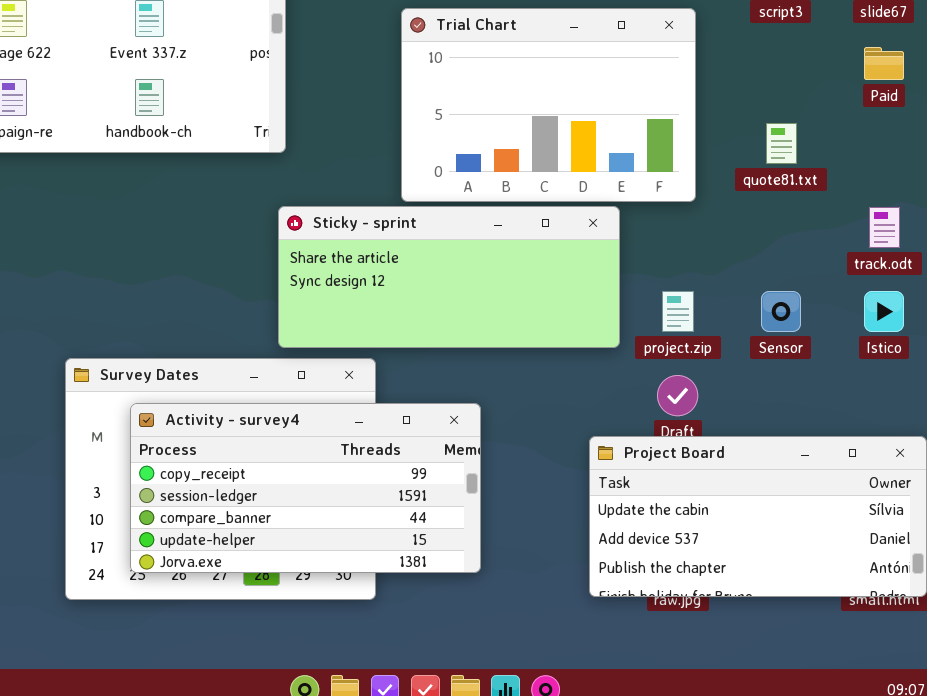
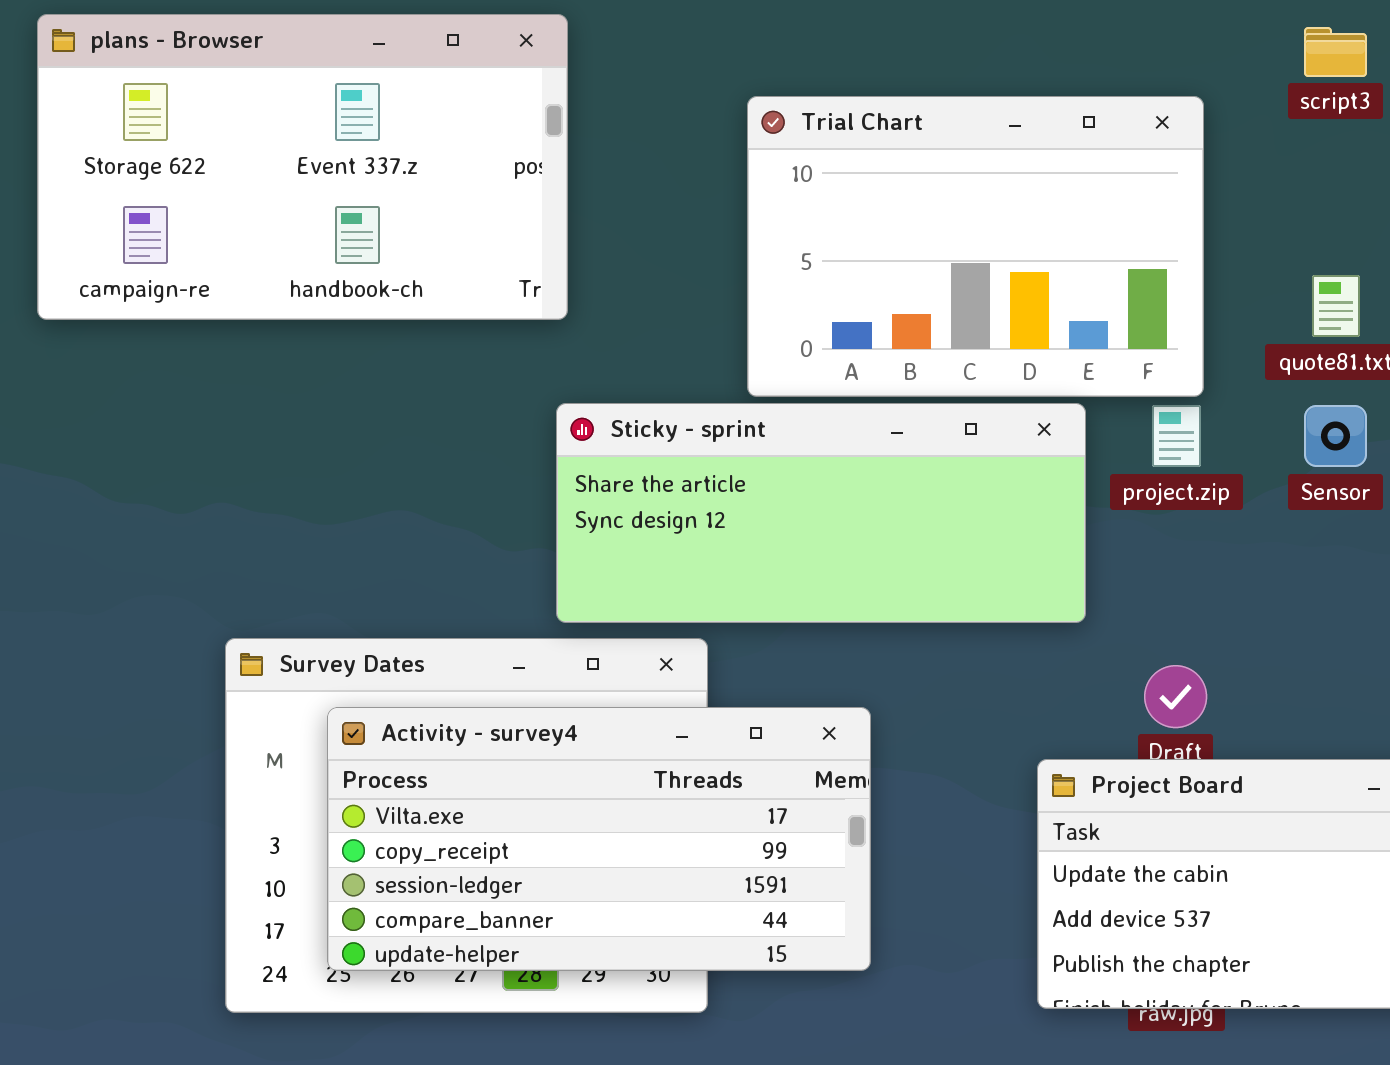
project.zip: [662,291,694,332] -> [1152,405,1201,467], moved
Sensor: [761,291,801,332] -> [1304,405,1367,467], moved
Activity - survey4: [130,403,481,573] -> [327,707,871,971], scrolled up 1 row

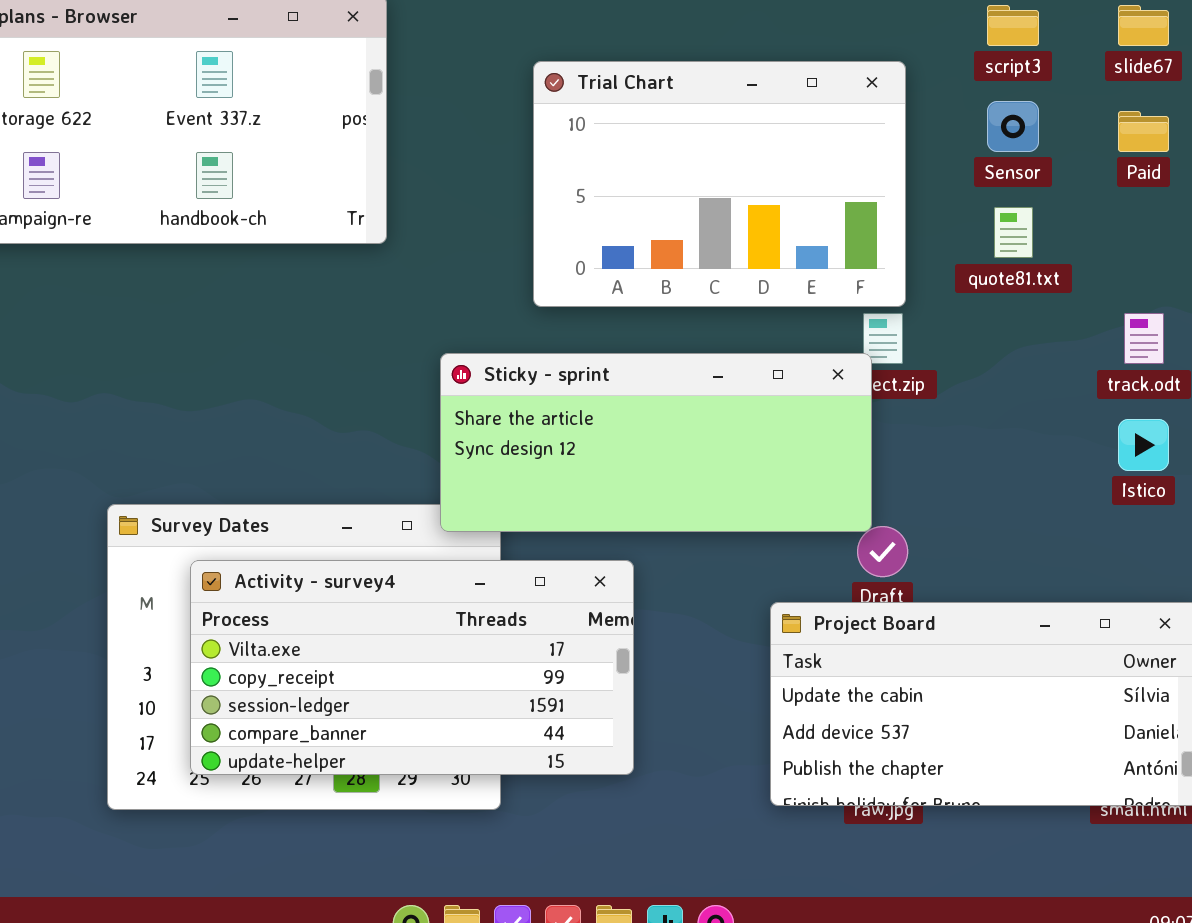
Sticky - sprint: [556,403,1086,623] -> [440,353,872,532], moved
Sensor: [1304,405,1367,467] -> [987,101,1039,152], moved

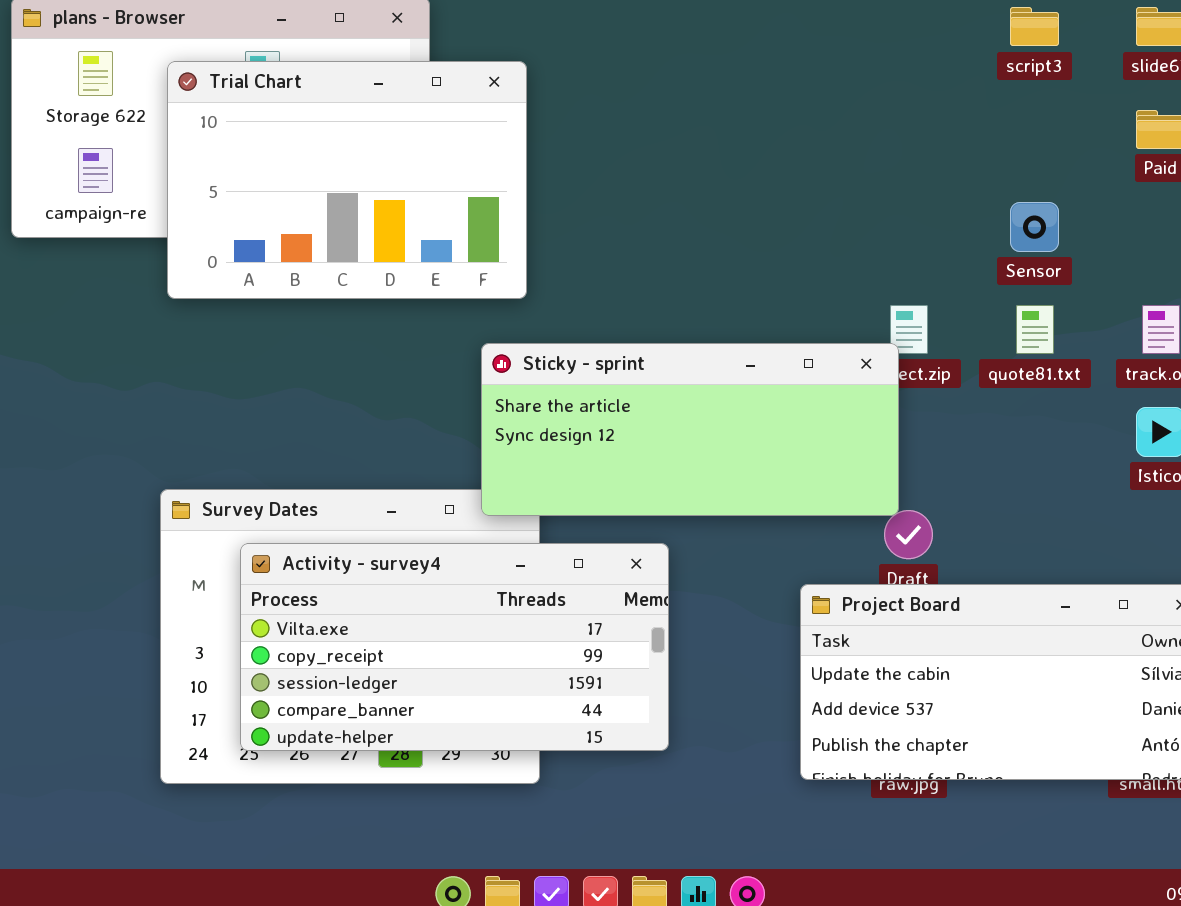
Trial Chart: [533,61,906,307] -> [167,61,527,299], moved
Sensor: [987,101,1039,152] -> [1010,202,1059,252], moved
quote81.txt: [994,207,1033,258] -> [1016,305,1054,354], moved

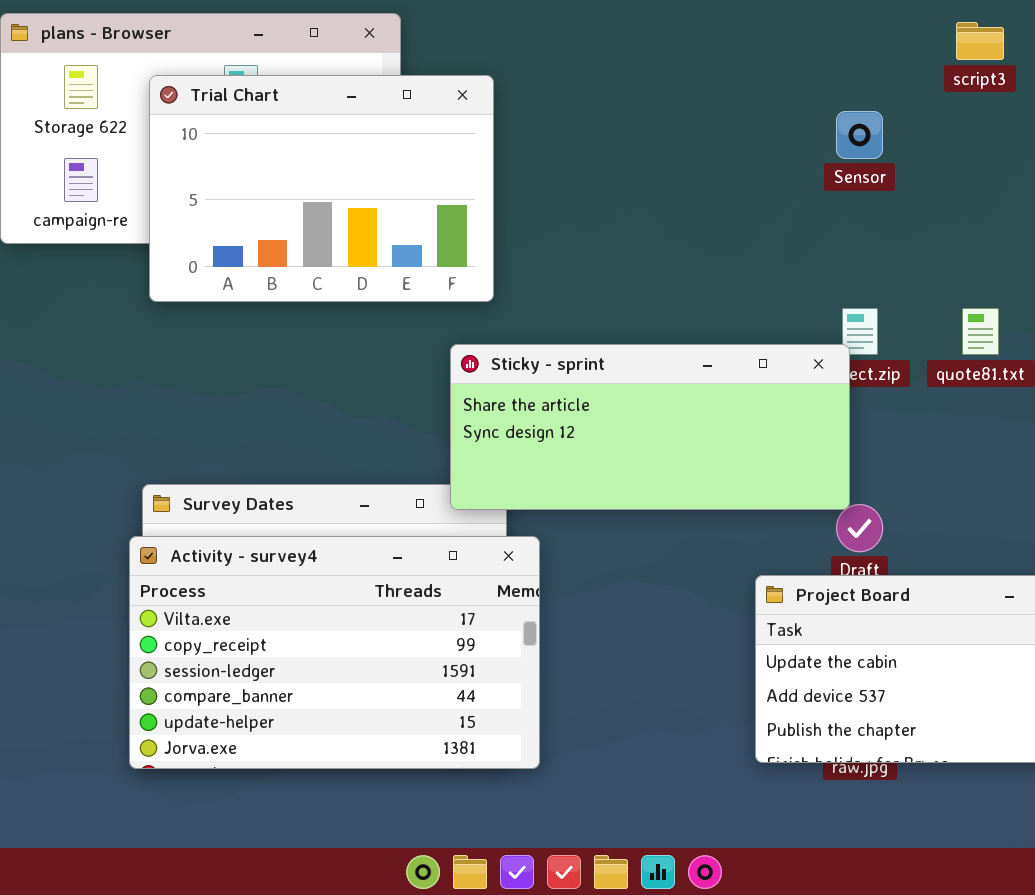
Sensor: [1010,202,1059,252] -> [836,111,883,159], moved
Activity - survey4: [240,543,669,751] -> [129,536,540,769], moved, resized

